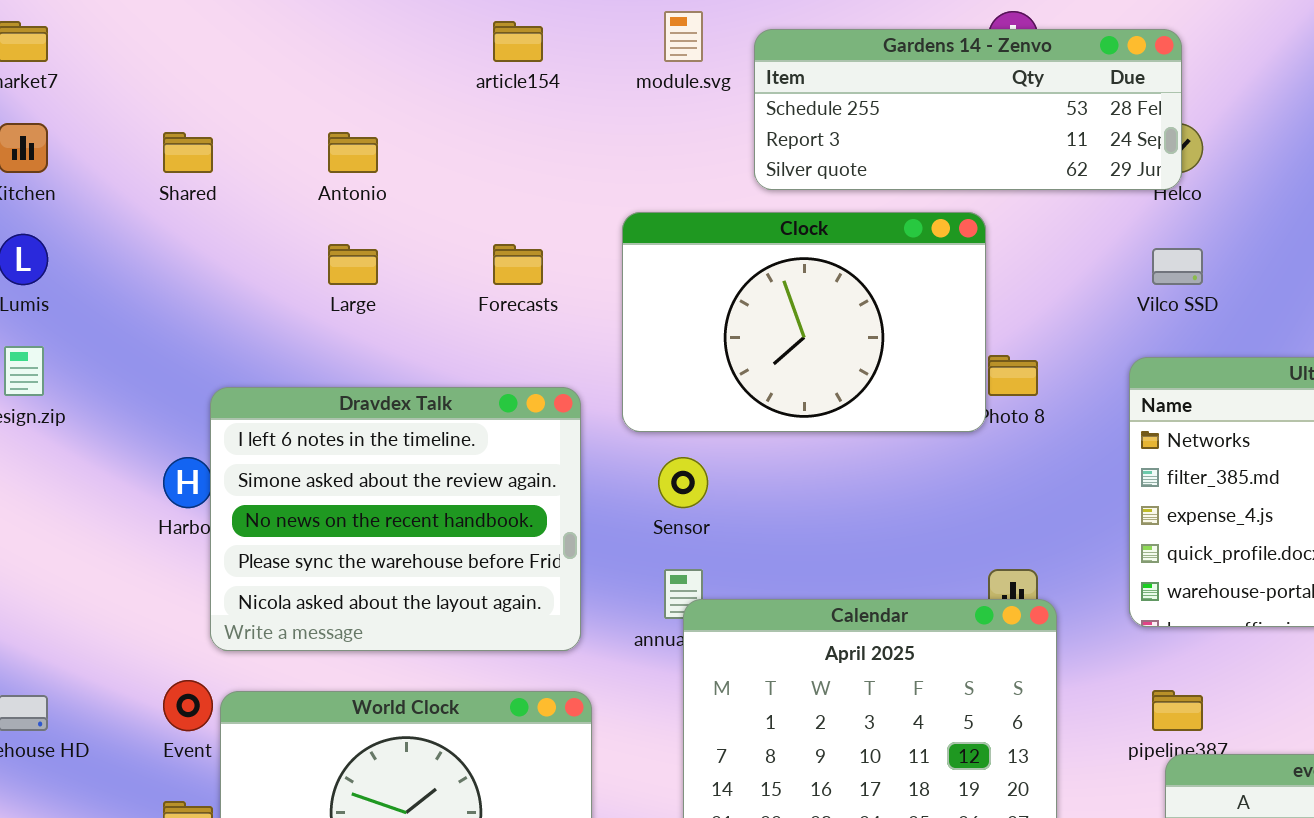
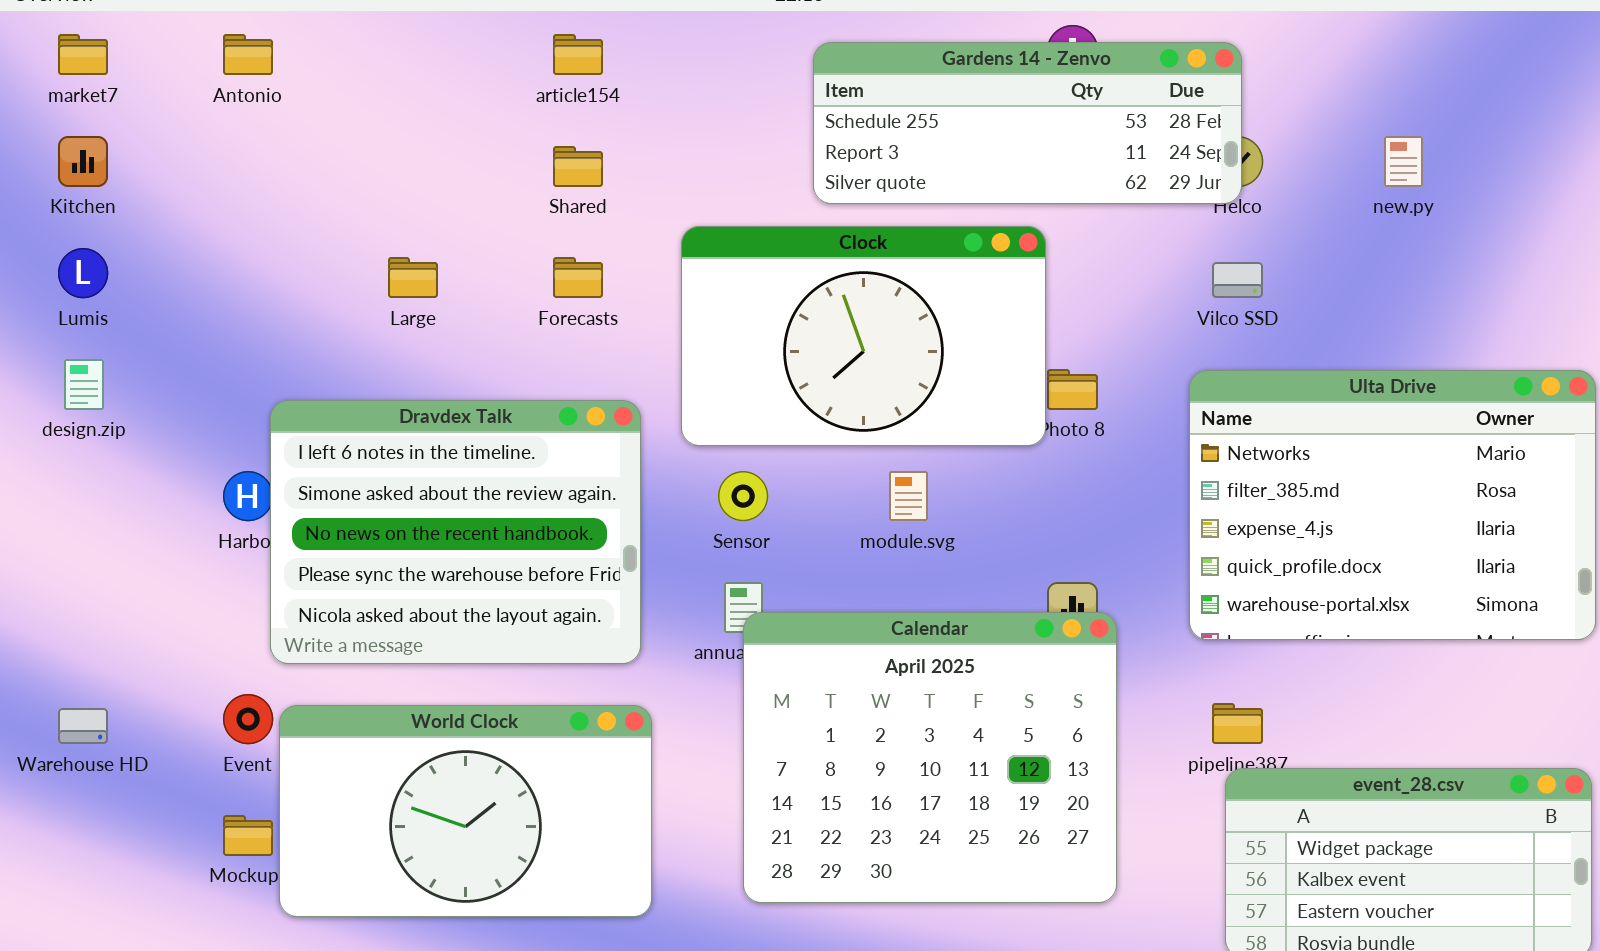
module.svg: [664,11,703,62] -> [889,471,928,521], moved
Shared: [163,132,213,173] -> [553,146,603,187], moved
Antonio: [328,132,378,173] -> [223,34,273,75], moved

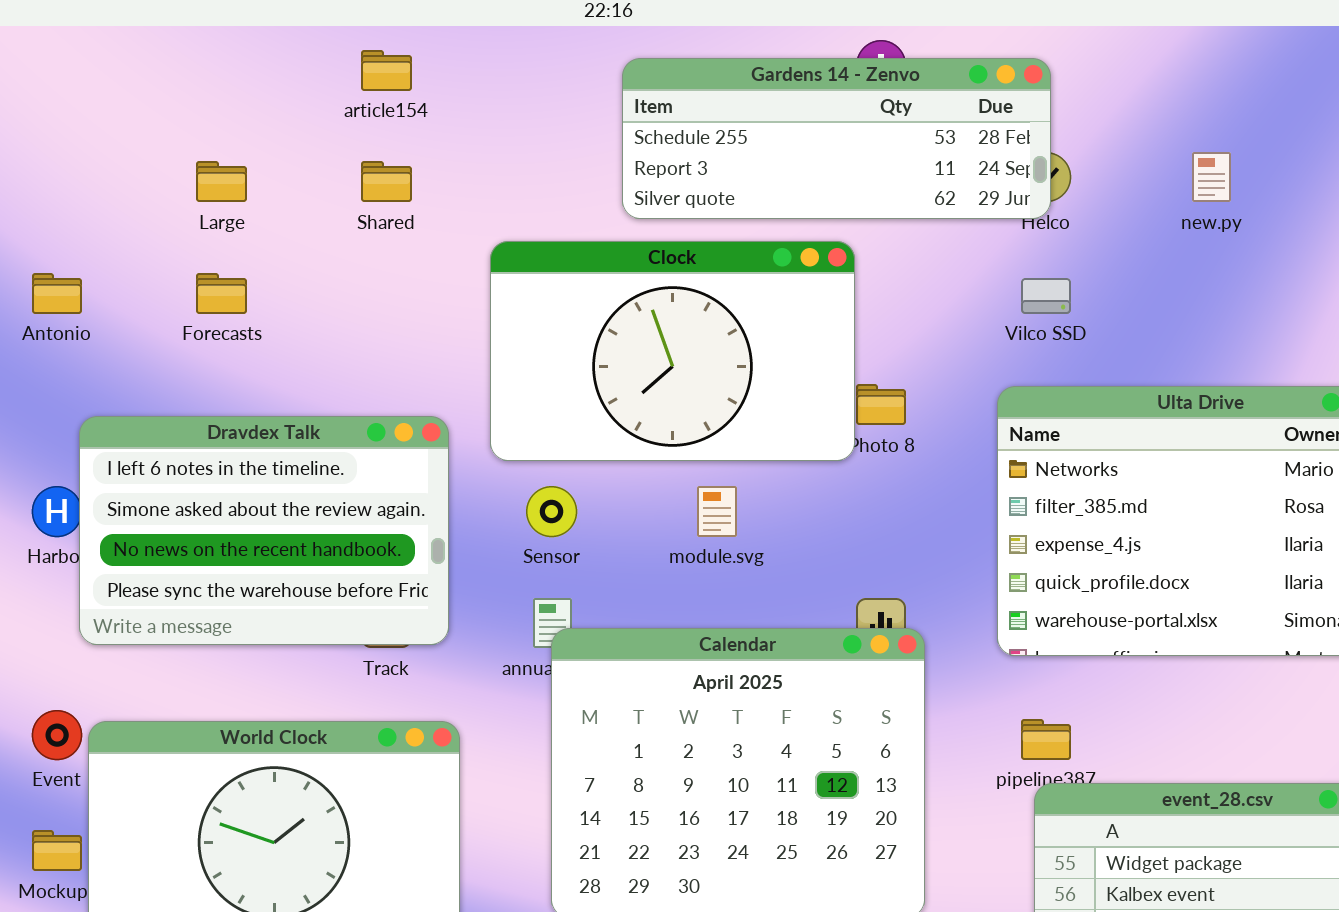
Antonio: [223,34,273,75] -> [32,273,82,314], moved
Large: [388,257,438,298] -> [196,161,247,202], moved
Forecasts: [553,257,603,298] -> [196,273,247,314], moved
Dravdex Talk: [270,400,641,664] -> [79,416,449,645], resized

